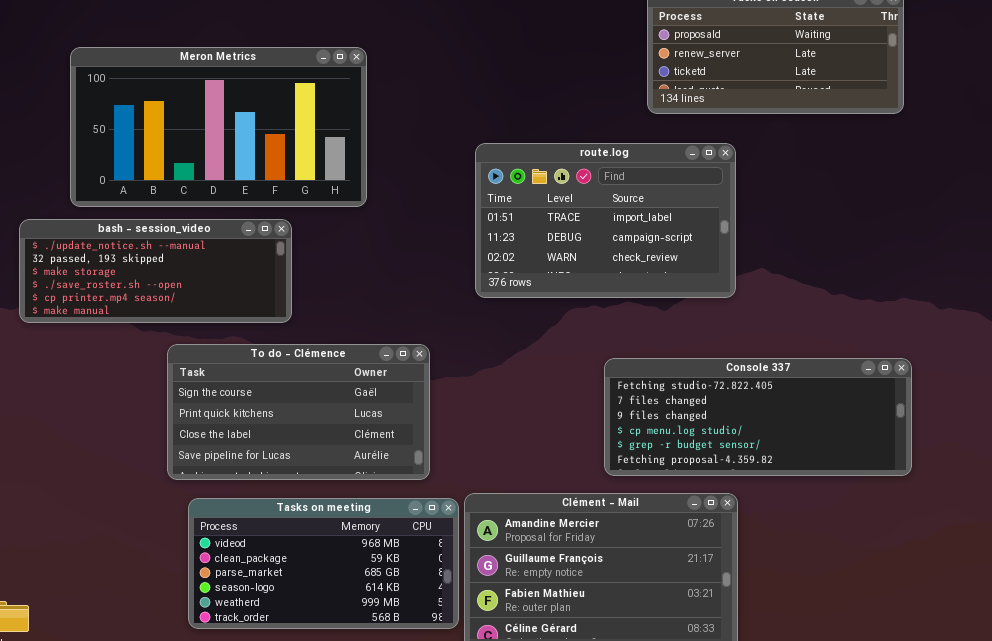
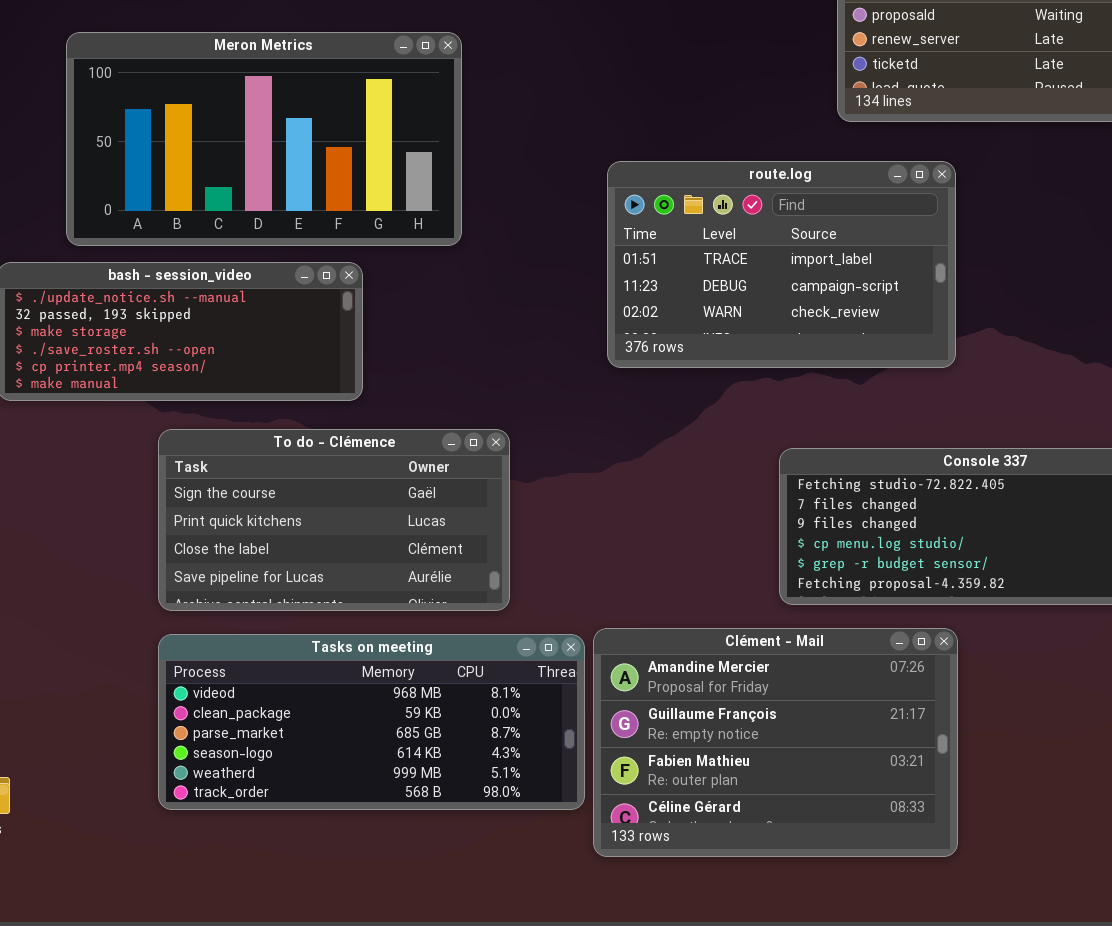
To do - Clémence: [167,344,430,480] -> [158,429,510,611], moved
Tasks on meeting: [188,498,459,629] -> [158,634,585,810], resized

